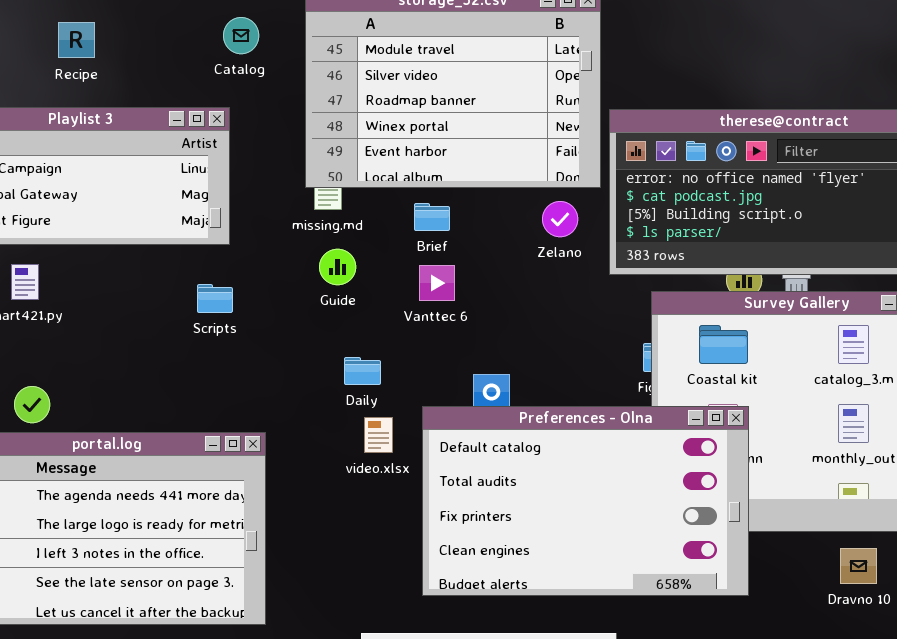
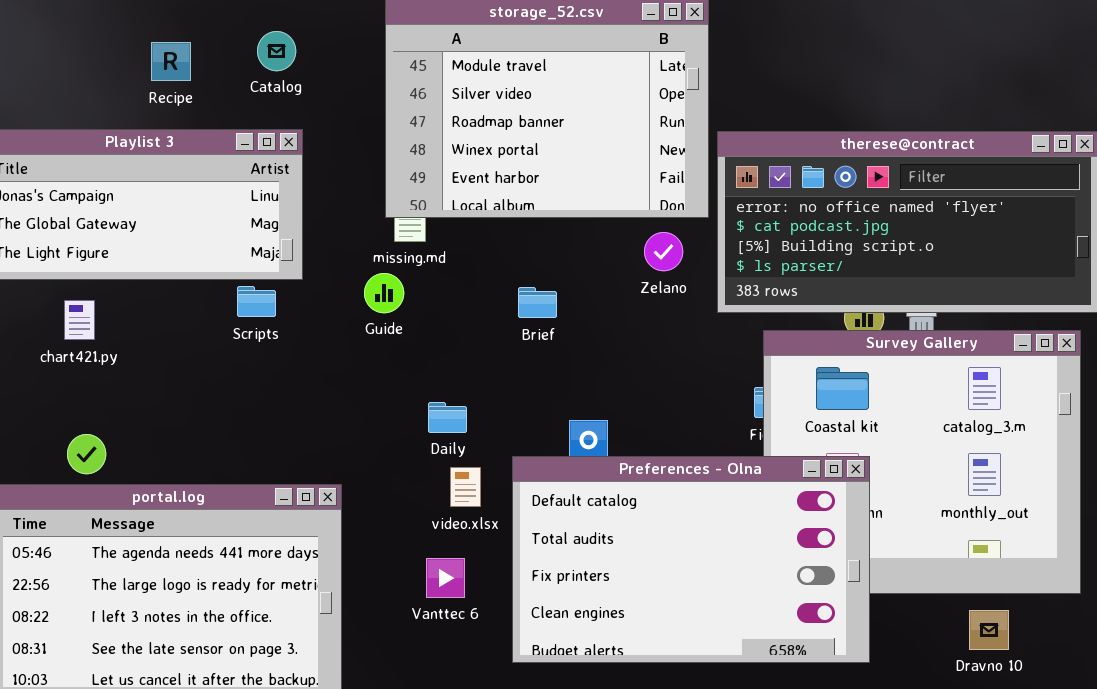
Catalog: [223,17,259,54] -> [257,31,296,71], moved
Recipe: [58,22,95,58] -> [151,42,191,81], moved
Brief: [414,203,450,231] -> [518,287,557,318], moved
Guide: [319,249,356,285] -> [364,273,404,313], moved
Vanttec 6: [419,265,455,301] -> [426,558,465,598], moved
Scripts: [197,284,233,313] -> [237,286,276,317], moved

